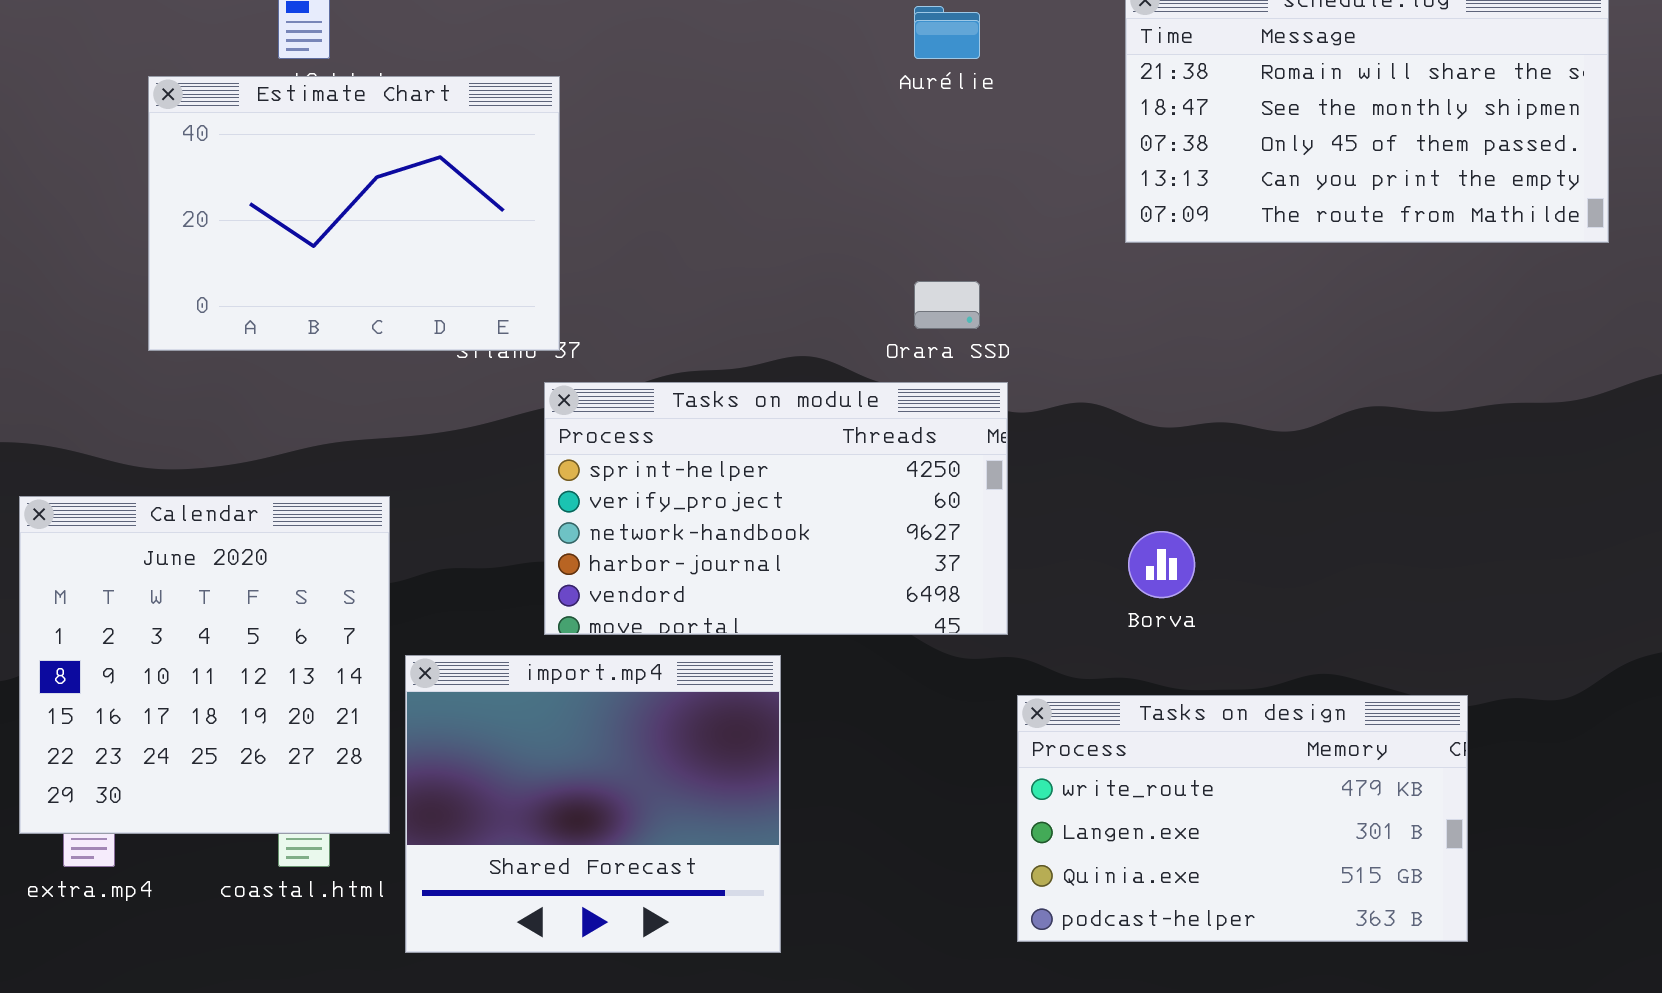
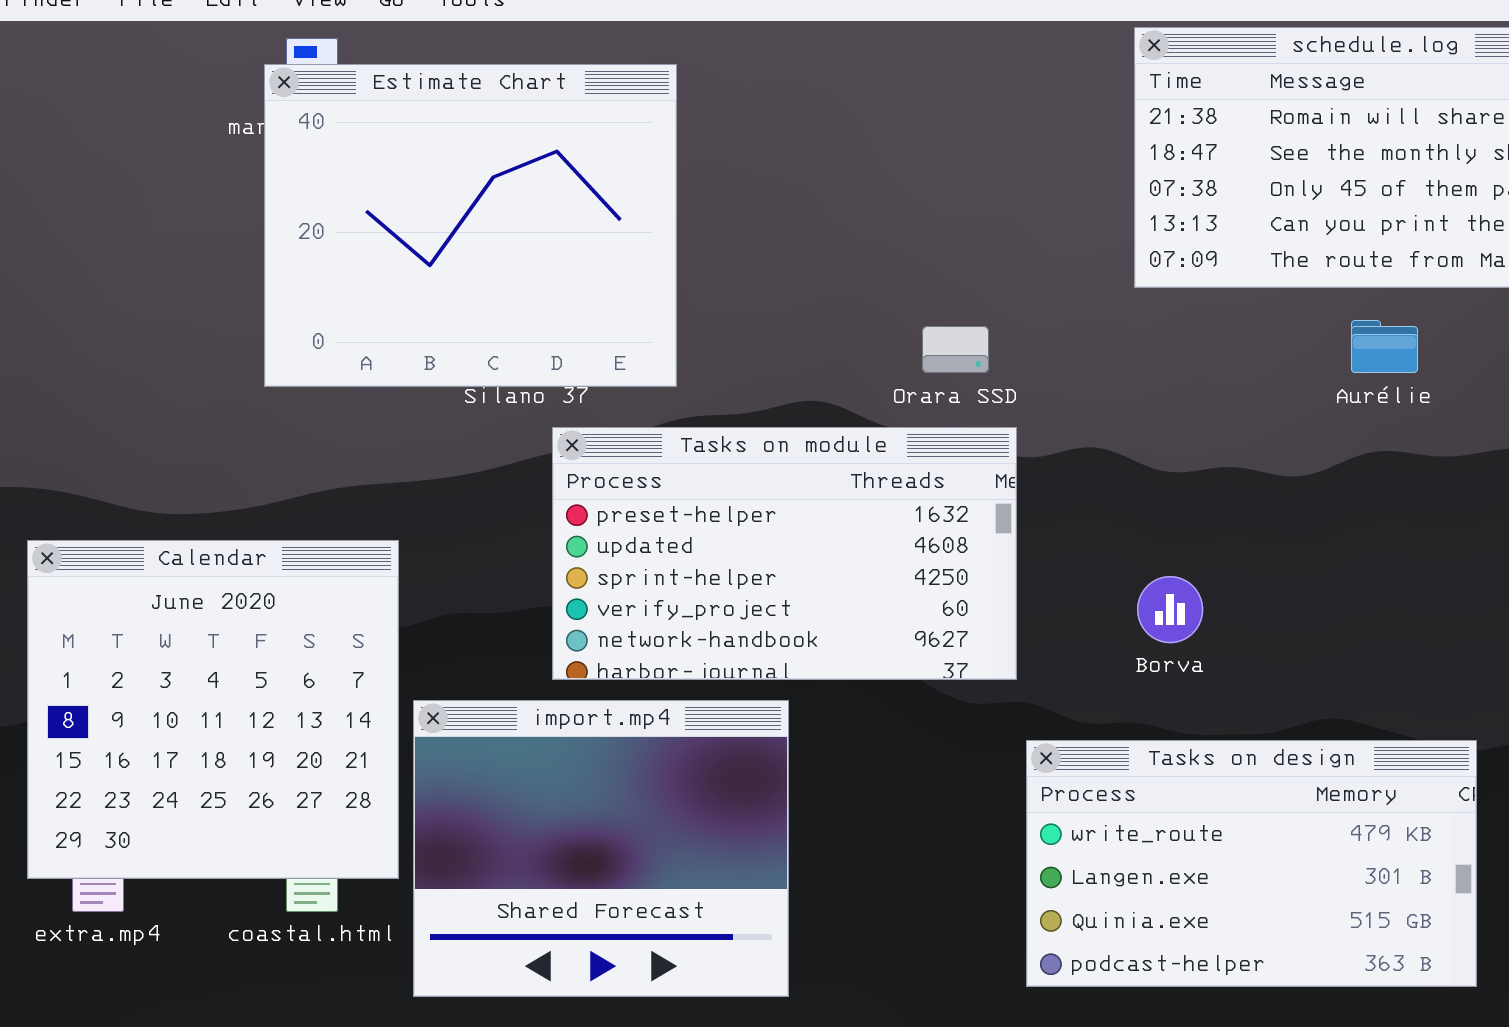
Aurélie: [914,6,980,59] -> [1351,320,1418,373], moved
Estimate Chart: [148,76,560,351] -> [264,64,677,387], moved, resized
Tasks on module: [544,382,1008,635] -> [552,427,1017,680], scrolled up 2 rows

